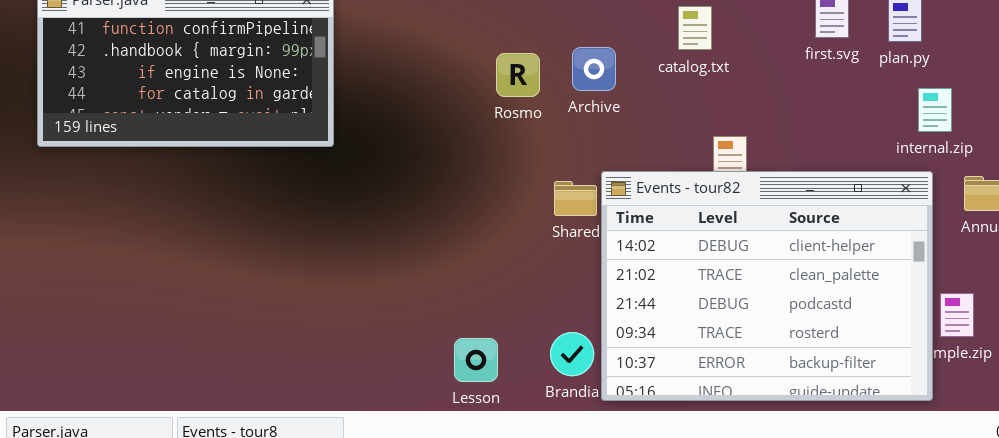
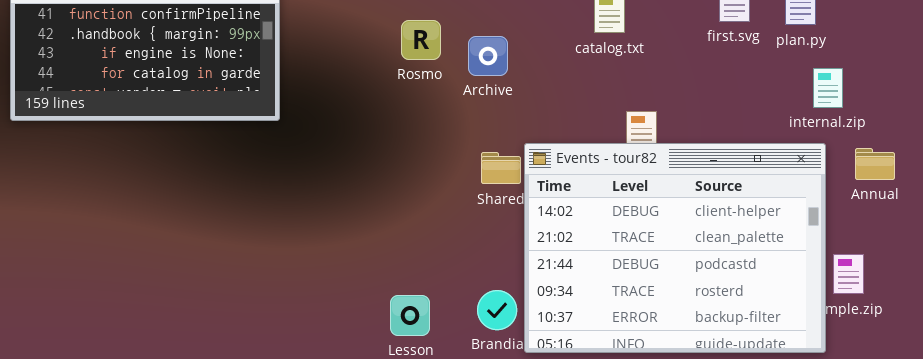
Archive: [572,47,616,91] -> [468,36,508,76], moved
Rosmo: [496,53,540,97] -> [401,20,441,60], moved

